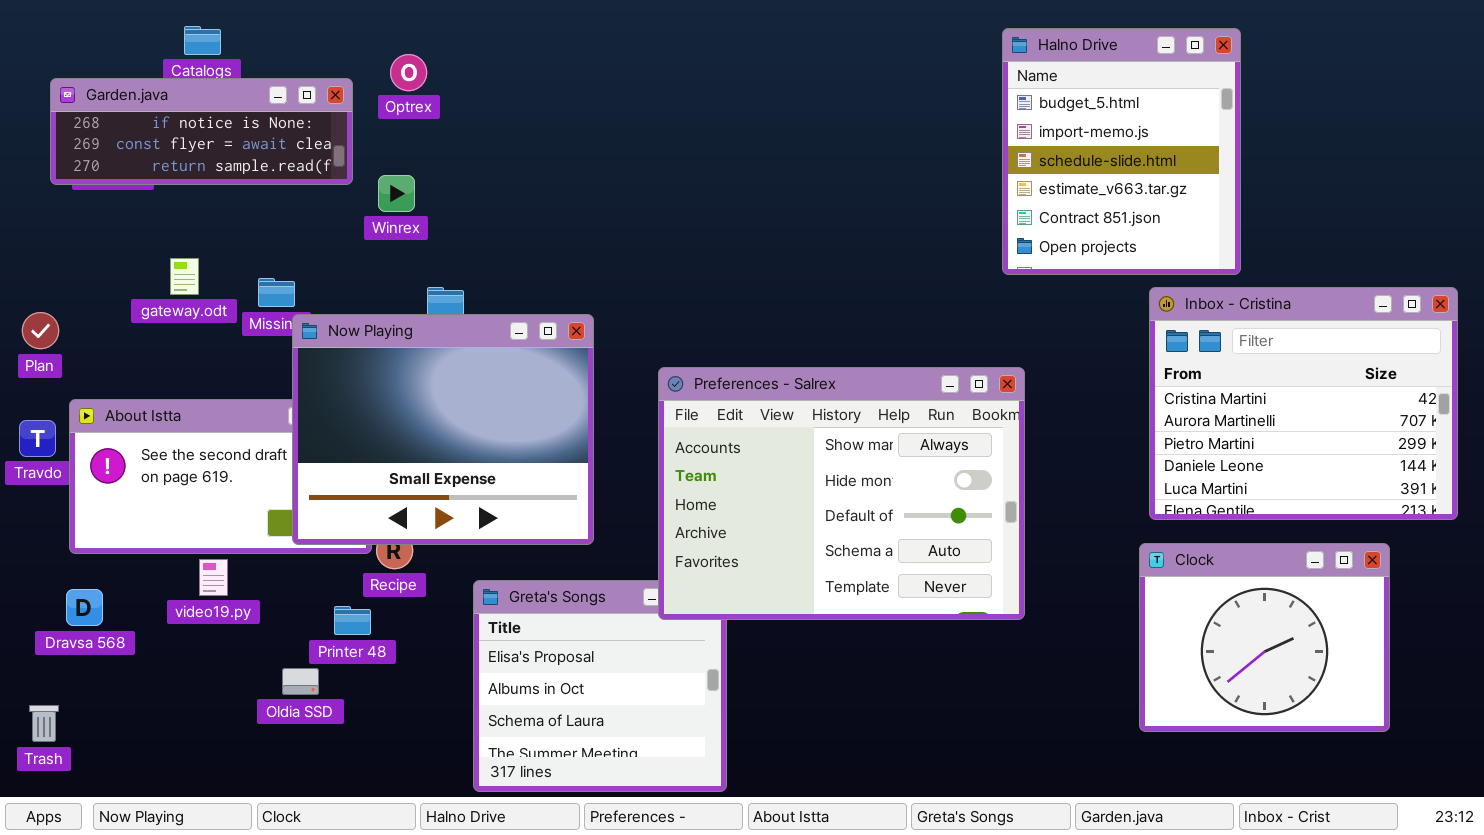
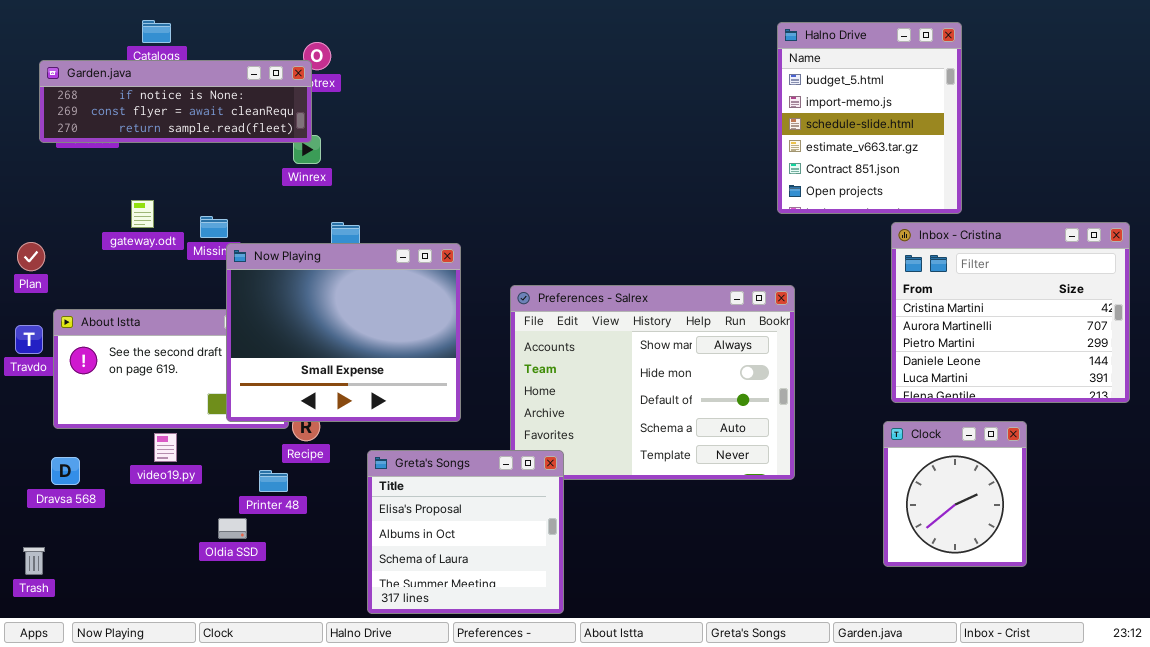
Garden.java: [50,78,353,185] -> [39,60,312,143], resized
Clock: [1139,543,1390,732] -> [883,421,1027,567], resized
Greta's Songs: [473,580,727,792] -> [367,450,564,614], raised

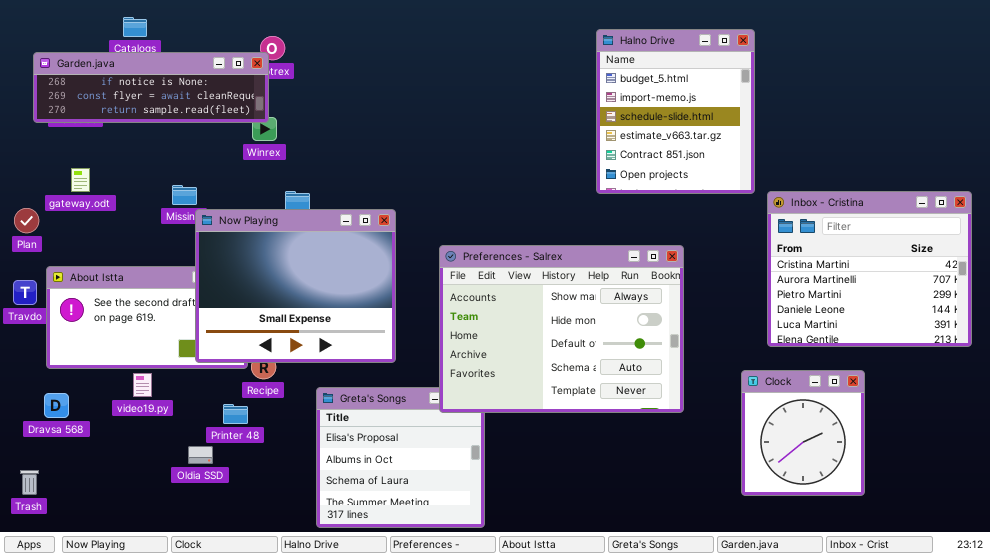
Halno Drive: [777,22,962,214] -> [596,29,755,194], moved
gateway.odt: [131,200,154,228] -> [71,168,90,192], moved
Preferences - Salrex: [510,285,795,480] -> [439,245,684,413], raised
Clock: [883,421,1027,567] -> [741,370,865,496], moved

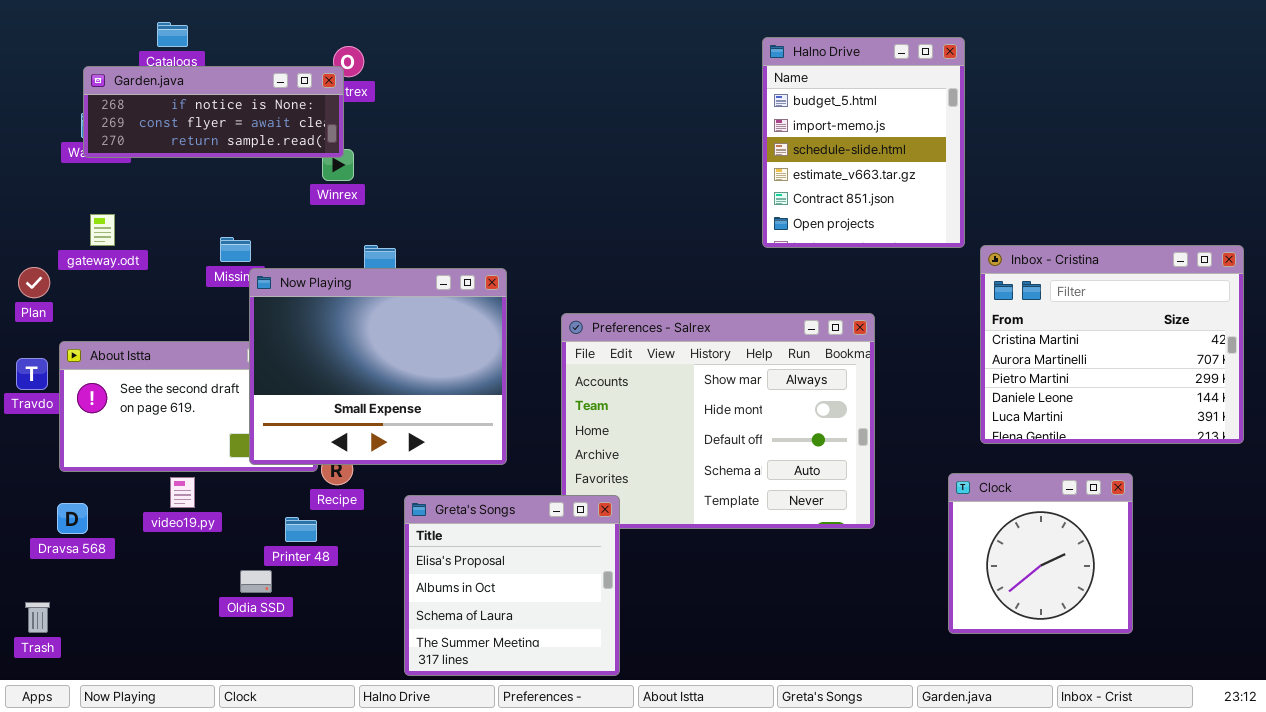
Garden.java: [33,52,269,123] -> [83,66,344,158], resized
Clock: [741,370,865,496] -> [948,473,1133,634], resized
Greta's Songs: [316,387,485,528] -> [404,495,620,676], raised

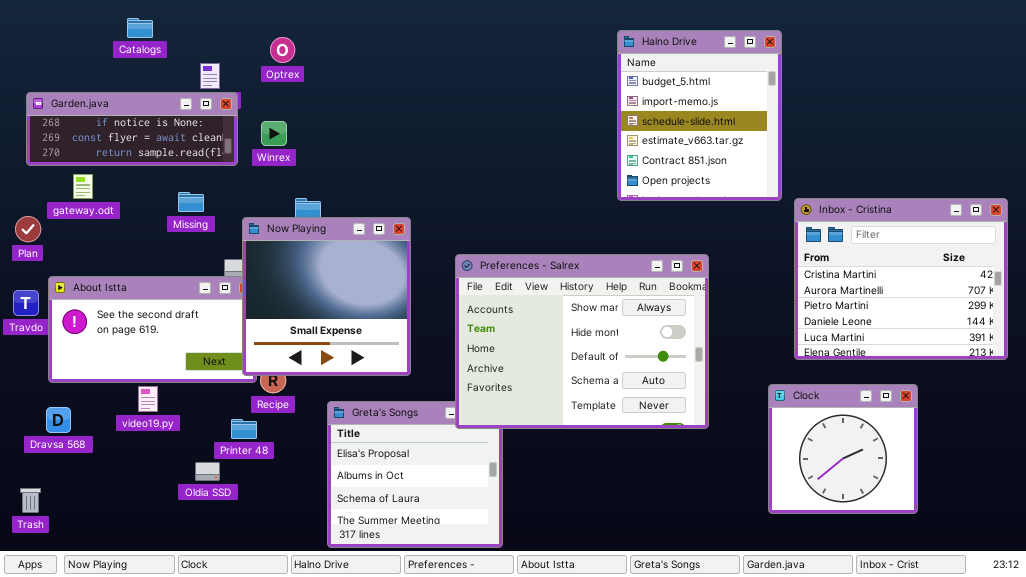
Garden.java: [83,66,344,158] -> [26,92,238,166], moved
Now Playing: [249,268,507,465] -> [242,217,411,376], resized
Preferences - Salrex: [561,313,875,529] -> [455,254,709,429], raised

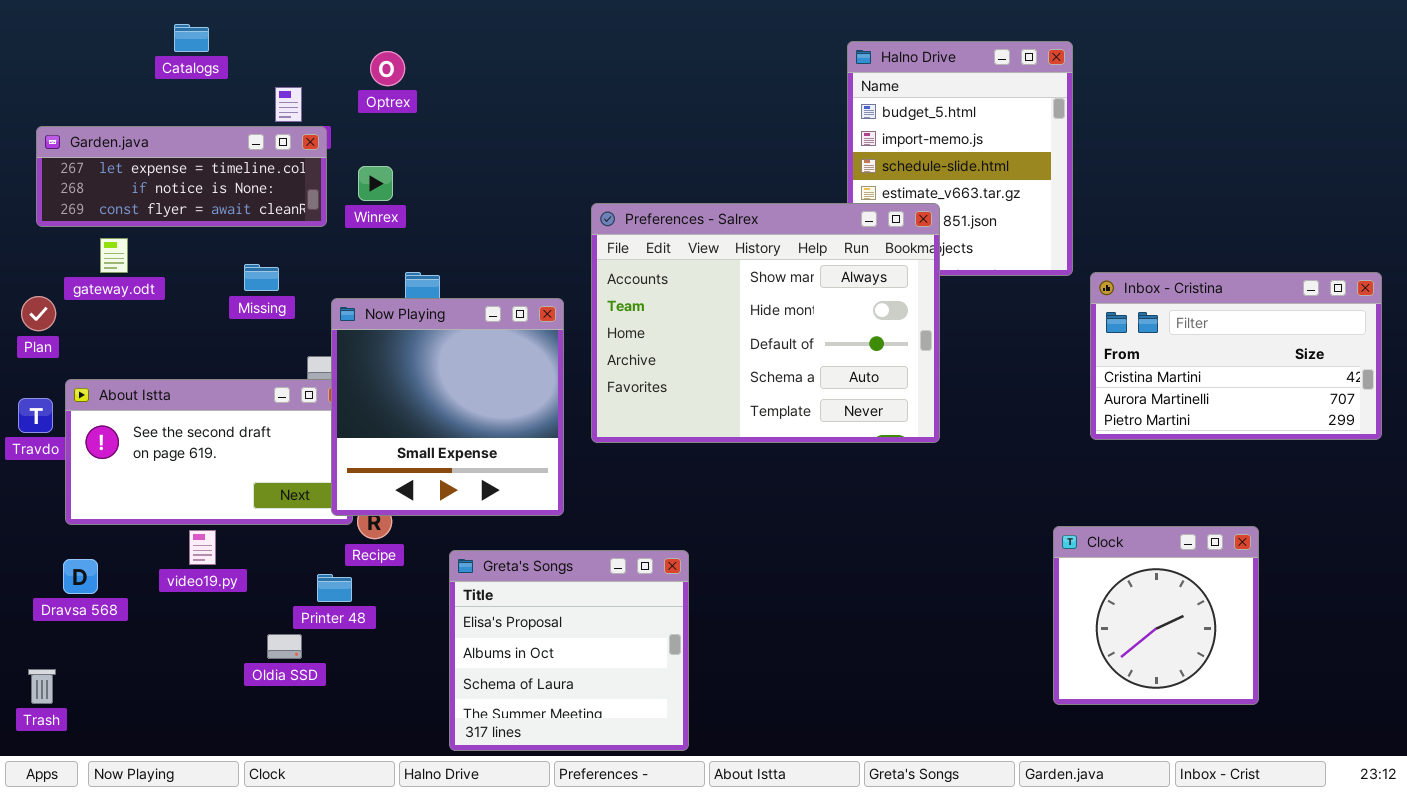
Garden.java: [26,92,238,166] -> [36,126,327,227], scrolled up 1 row
Inbox - Cristina: [794,198,1008,360] -> [1090,272,1382,440], resized
Preferences - Salrex: [455,254,709,429] -> [591,203,940,443], moved

